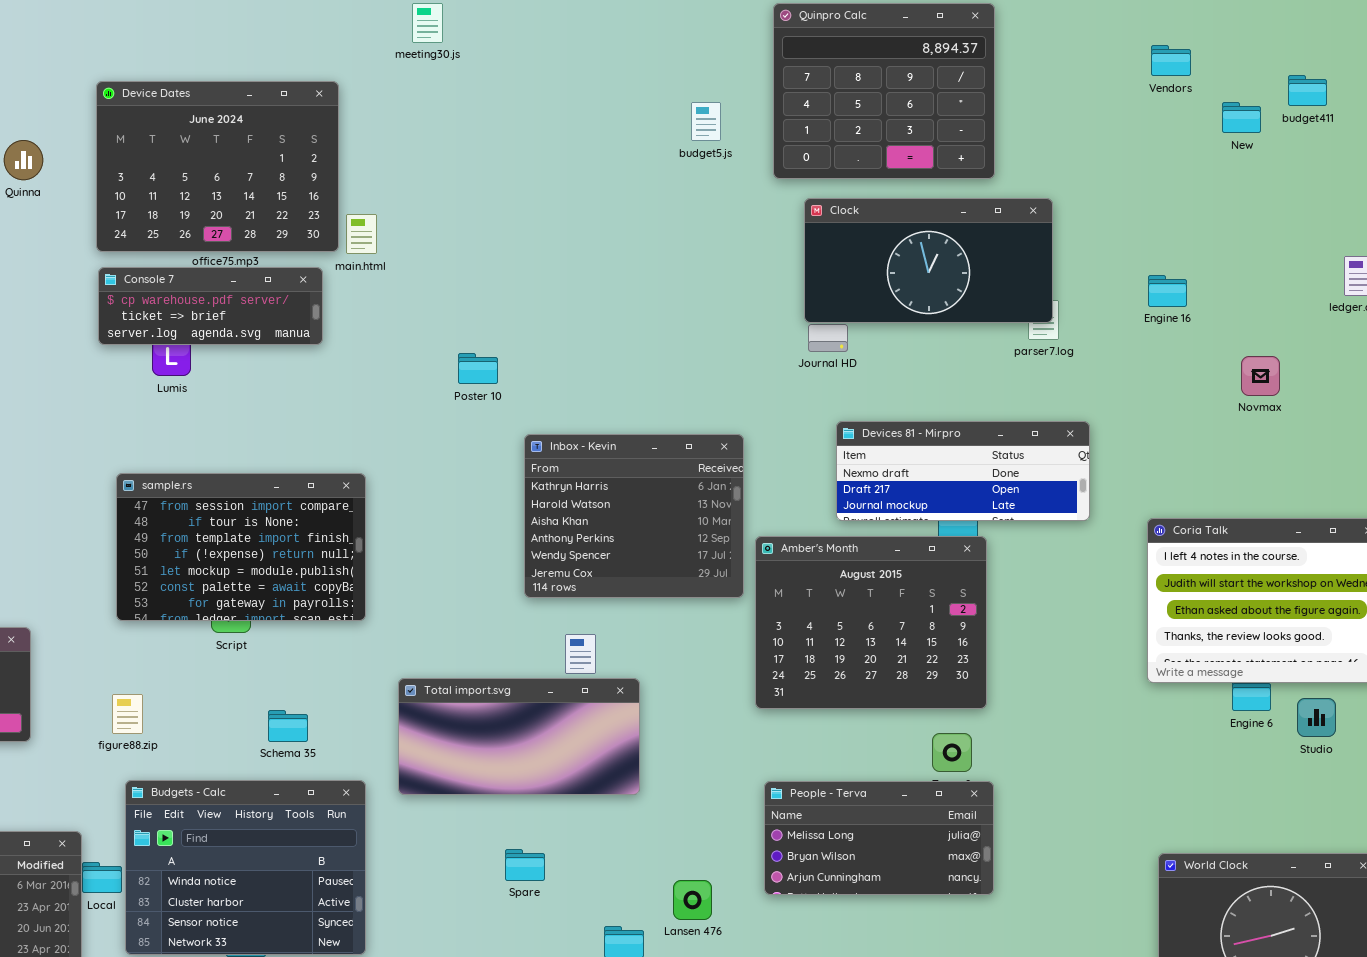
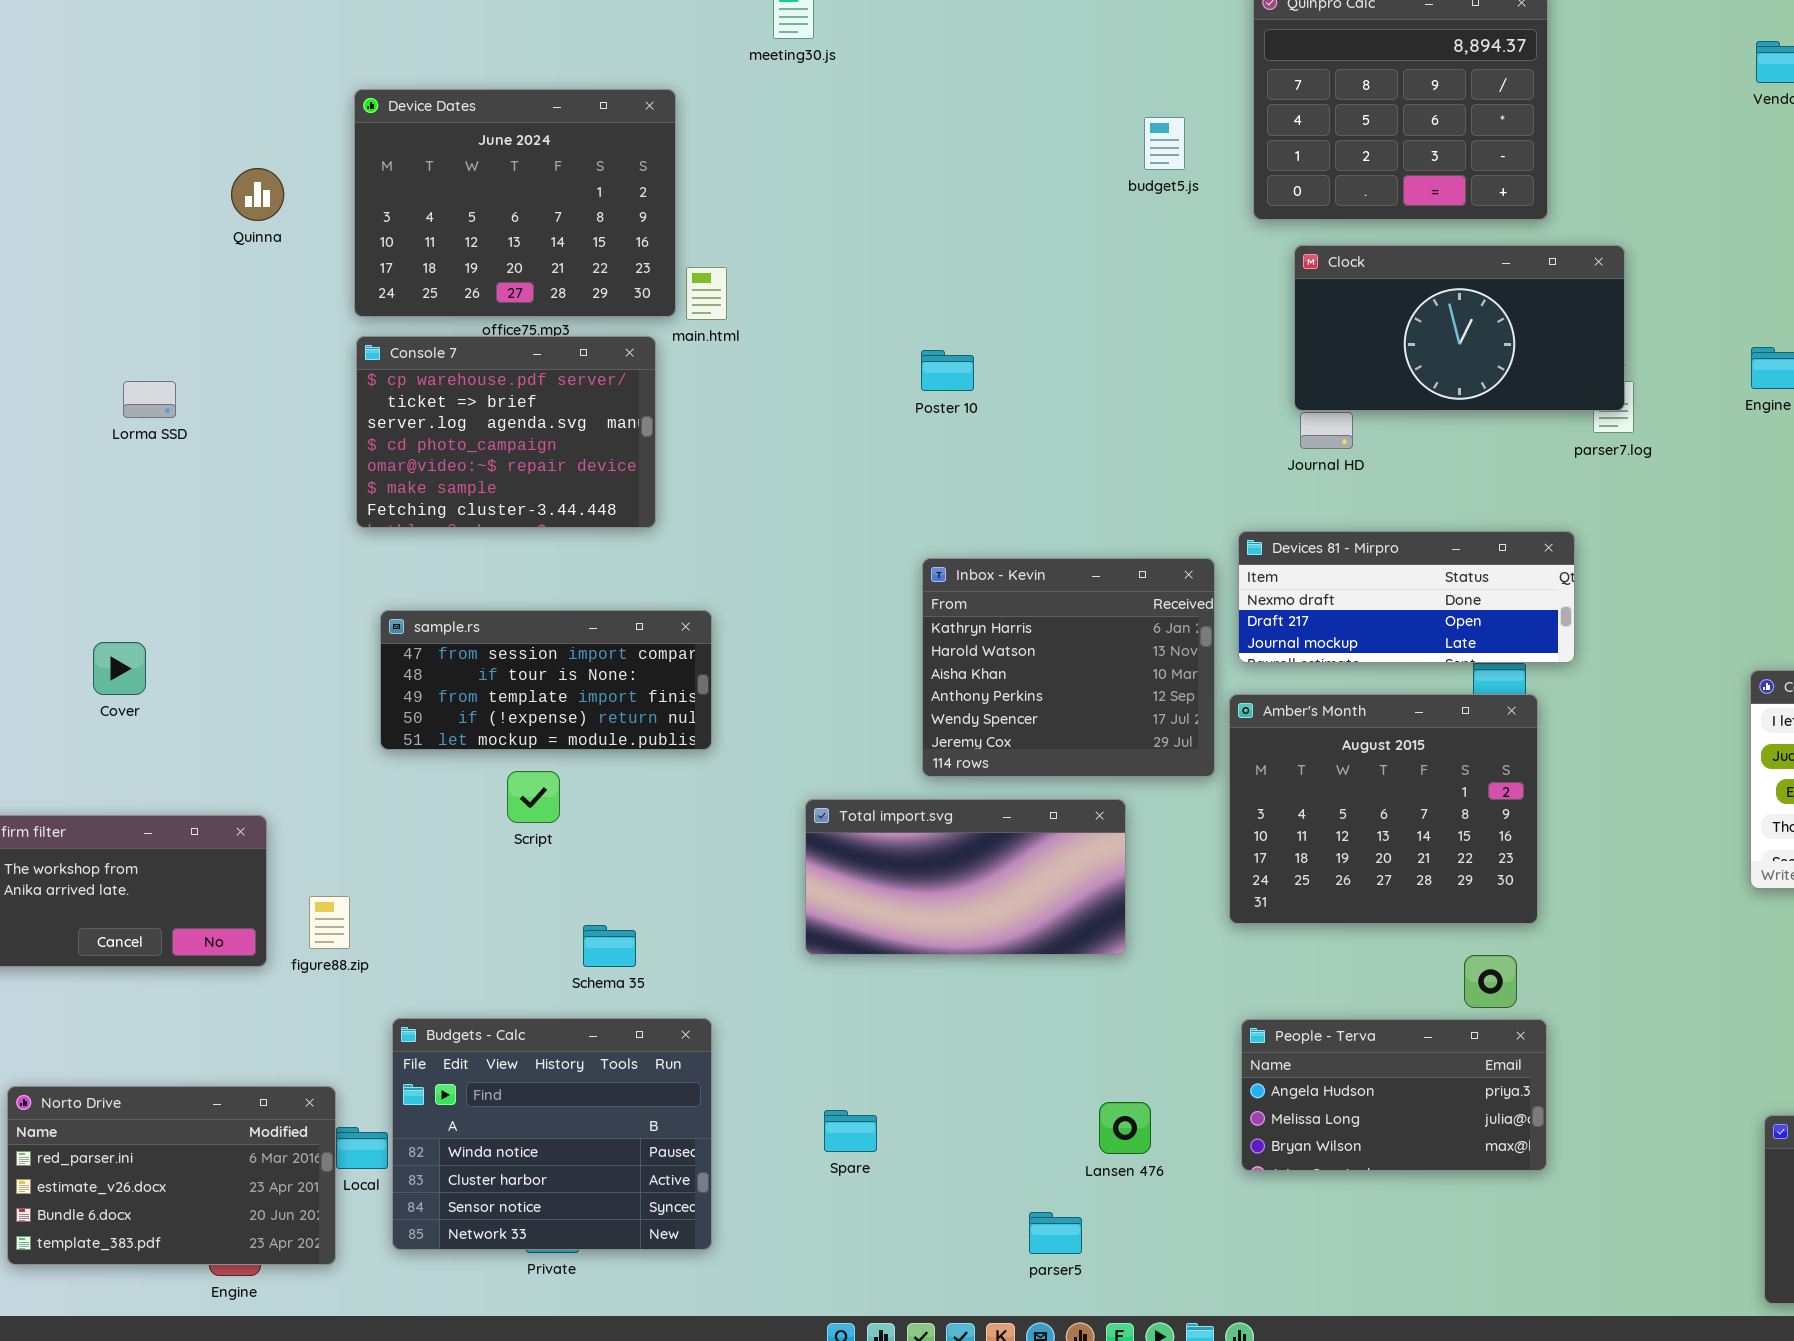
Console 7: [98,267,323,345] -> [356,336,656,528], resized
Poster 10: [458,353,498,384] -> [921,350,974,391], moved
Devices 81 - Mirpro: [836,421,1090,521] -> [1238,531,1575,663], moved
sample.rs: [116,473,366,621] -> [380,610,712,750], resized
Total import.svg: [398,678,640,795] -> [805,799,1126,955], moved
figure88.zip: [112,694,143,734] -> [309,896,350,949], moved
People - Terva: [764,781,994,895] -> [1241,1019,1547,1171], scrolled up 1 row
Spare: [505,849,545,881] -> [824,1110,877,1152], moved
Lansen 476: [673,880,712,920] -> [1099,1102,1151,1154], moved

